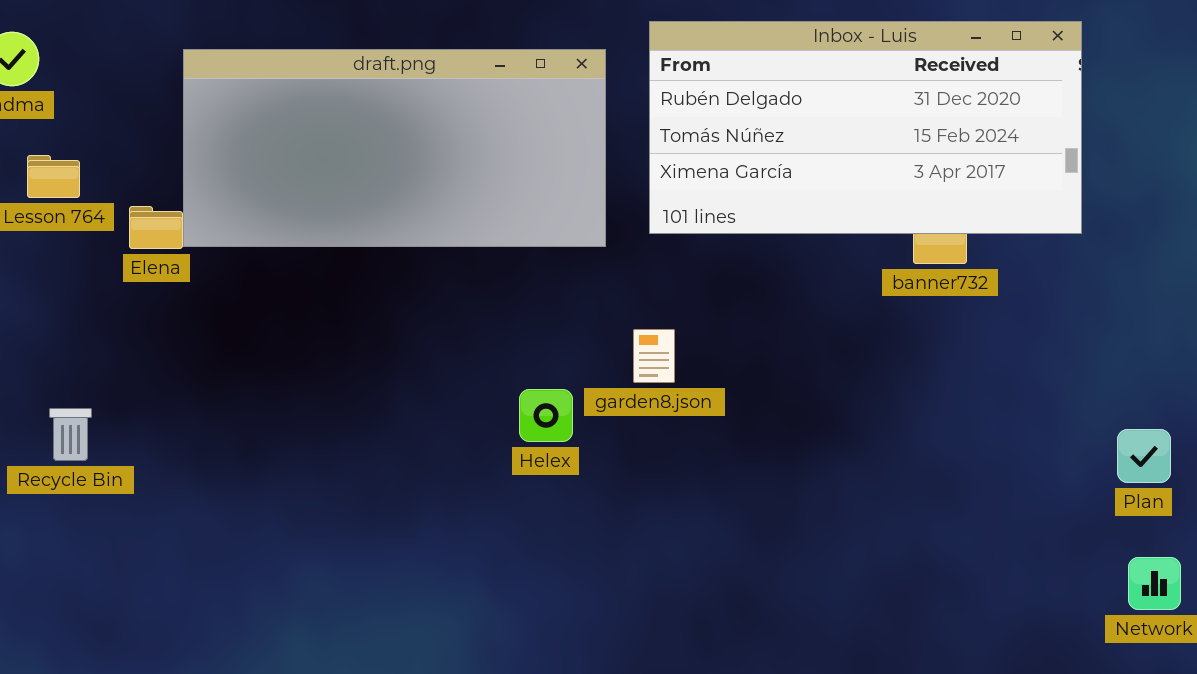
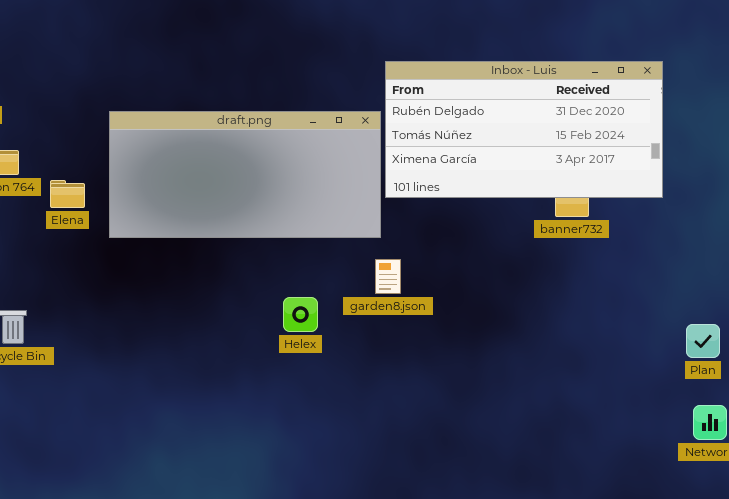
draft.png: [183,49,606,247] -> [109,111,381,238], moved
Helex: [519,389,573,442] -> [283,297,318,332], moved

